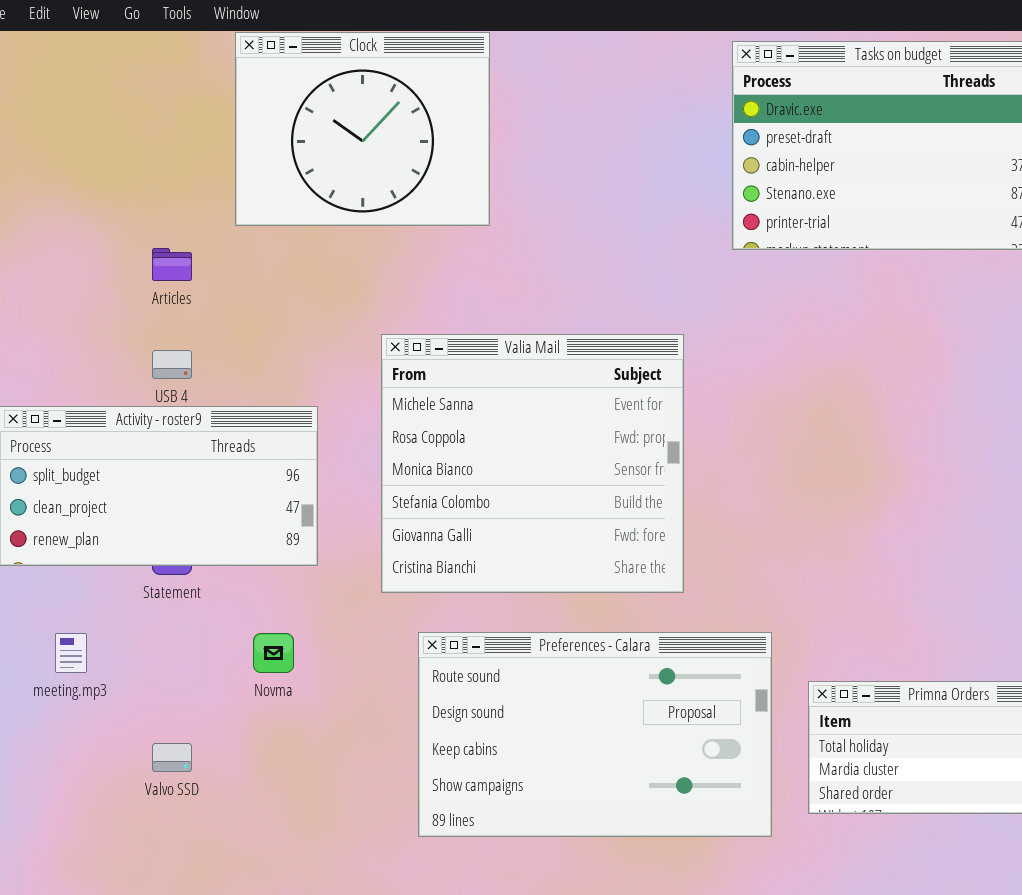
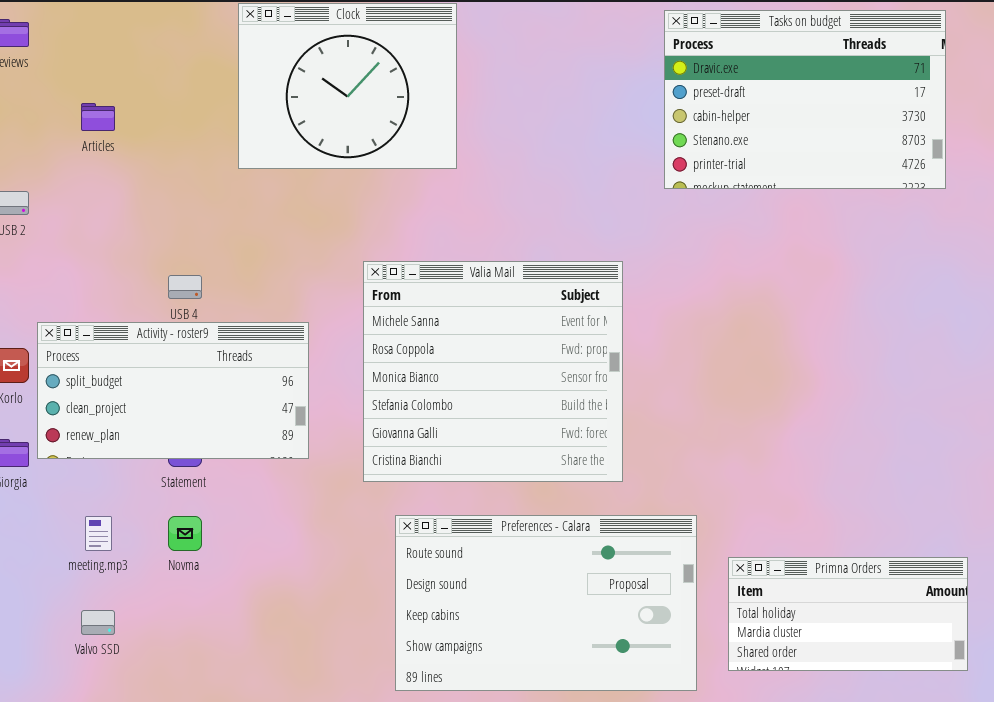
Articles: [152,248,192,281] -> [81,103,115,131], moved
Novma: [253,633,294,673] -> [168,516,202,551], moved
Valvo SSD: [152,743,192,772] -> [81,610,115,635], moved

